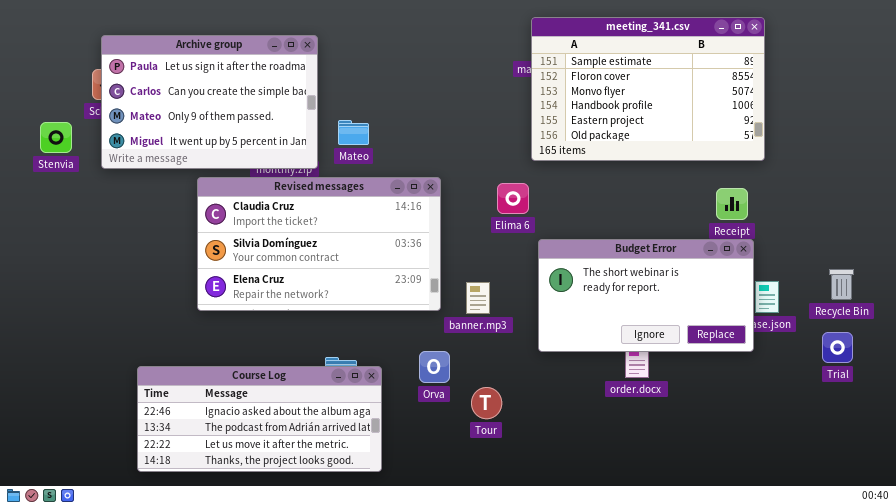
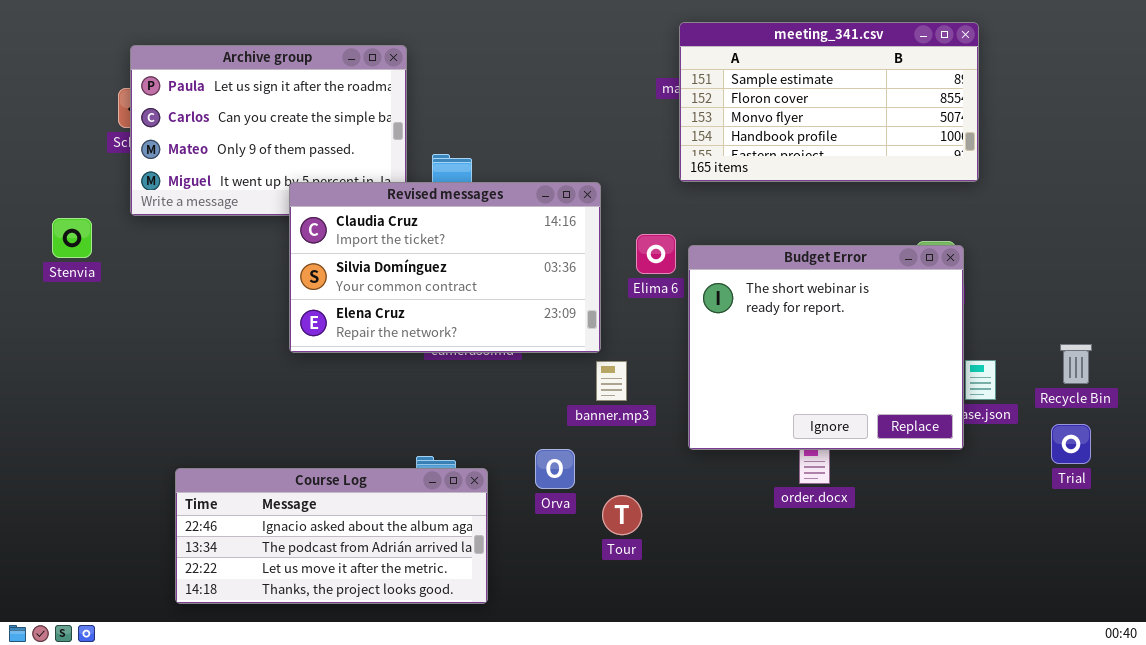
meeting_341.csv: [531,17,765,161] -> [679,22,979,182], resized
Stenvia: [40,122,72,153] -> [52,218,92,258], moved
Revised messages: [197,177,441,311] -> [289,182,601,353], moved
Budget Error: [538,239,754,352] -> [688,245,964,450], resized

